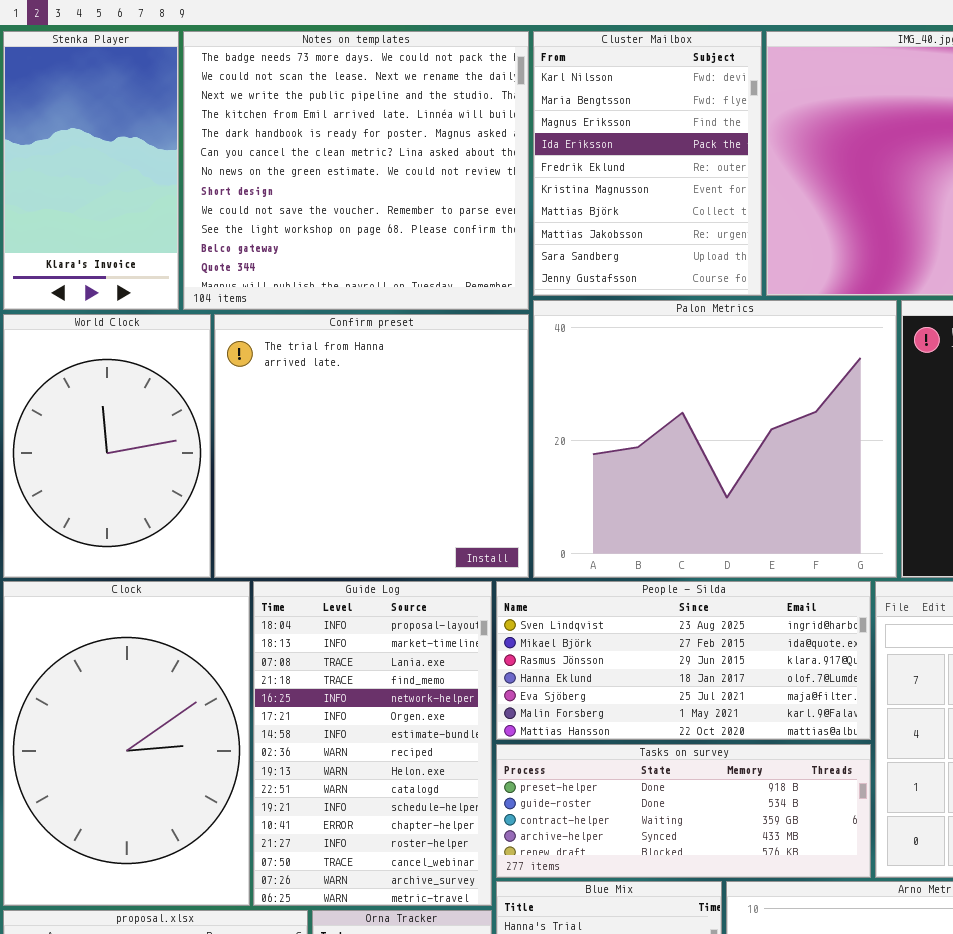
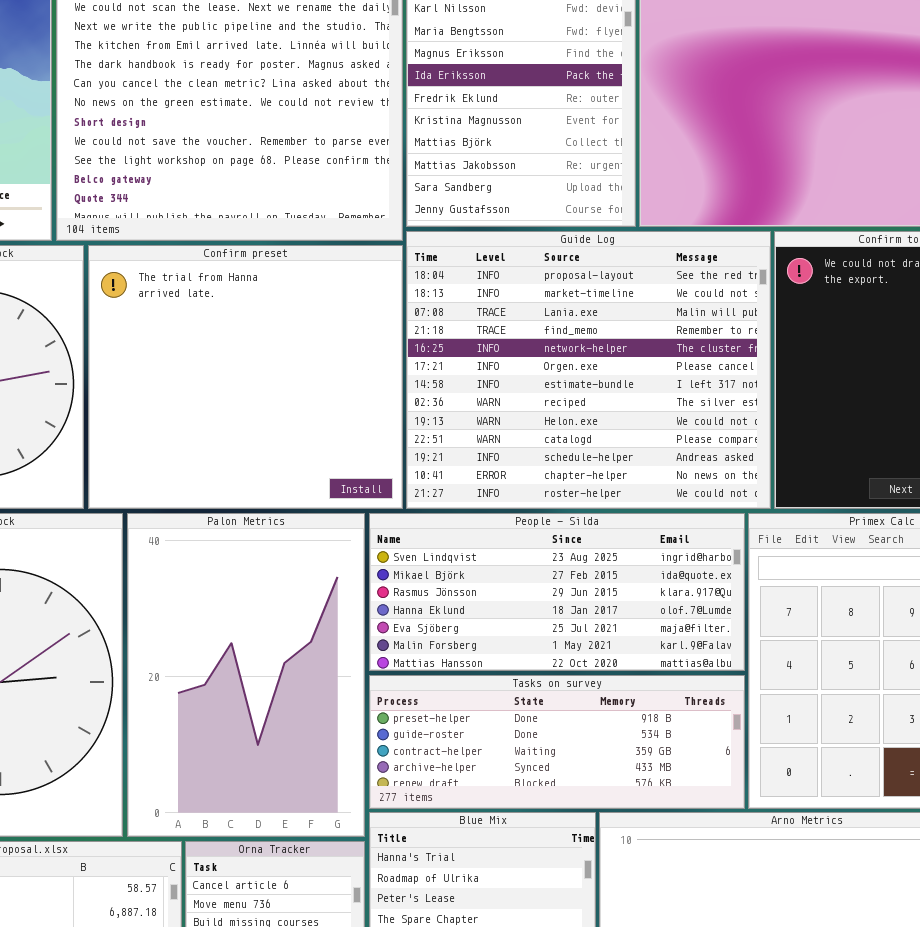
Palon Metrics: [533,300,897,578] -> [127,513,365,837], moved, resized
Guide Log: [253,581,492,906] -> [406,231,771,509], moved, resized

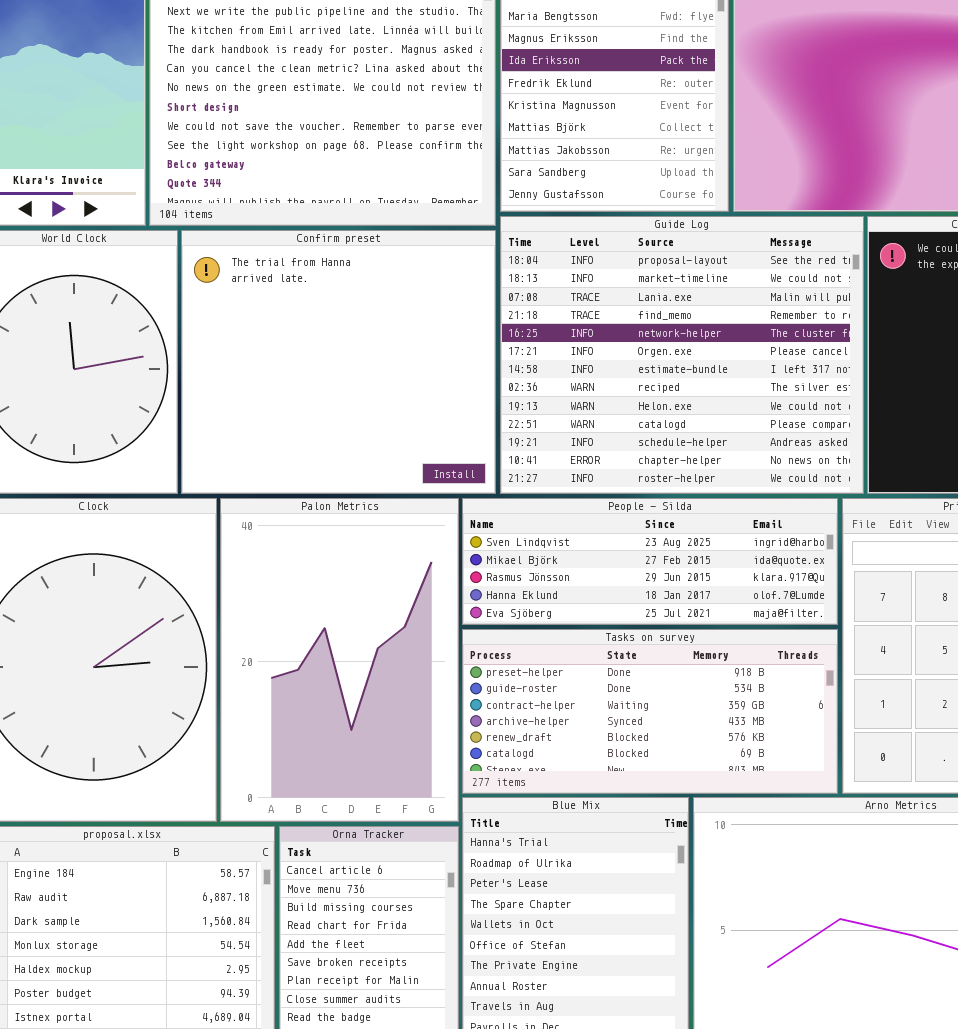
People - Silda: [369,513,745,671] -> [462,498,838,625], resized
Tasks on survey: [369,675,745,809] -> [462,629,838,794], resized

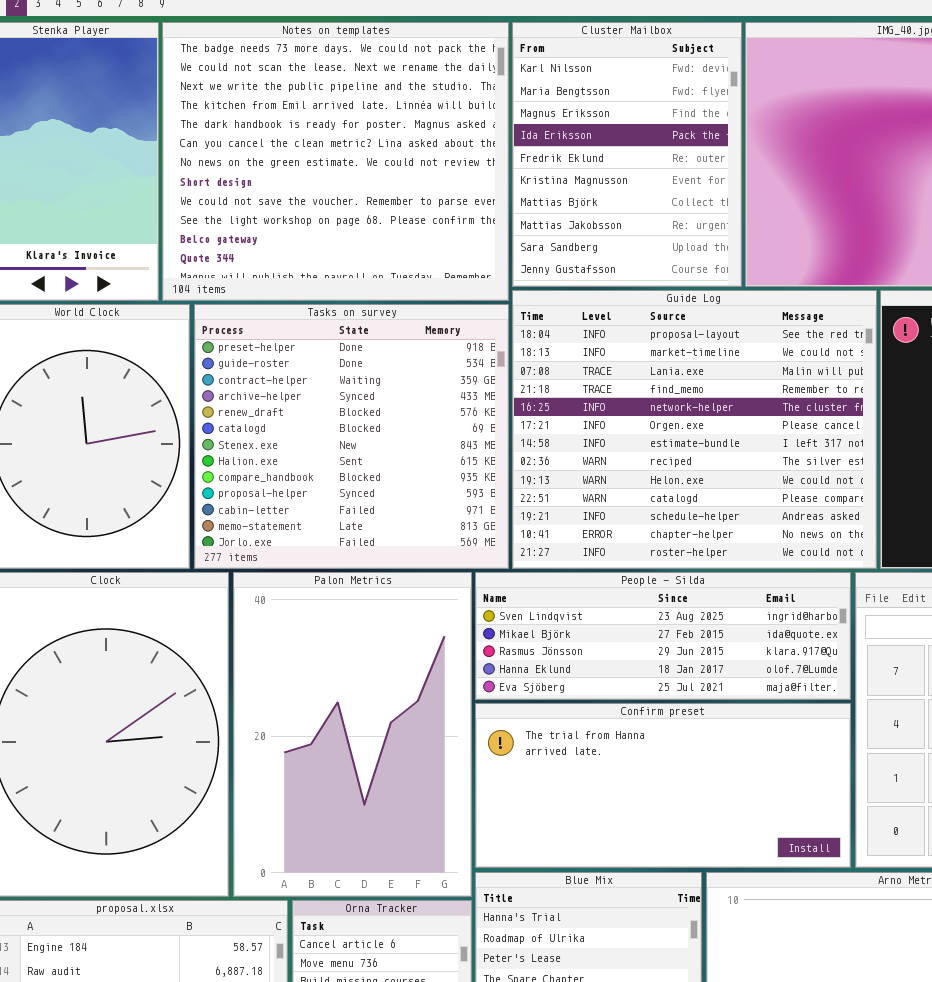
Confirm preset: [181,230,496,494] -> [475,703,851,868], moved, resized
Tasks on survey: [462,629,838,794] -> [194,304,509,569], moved, resized

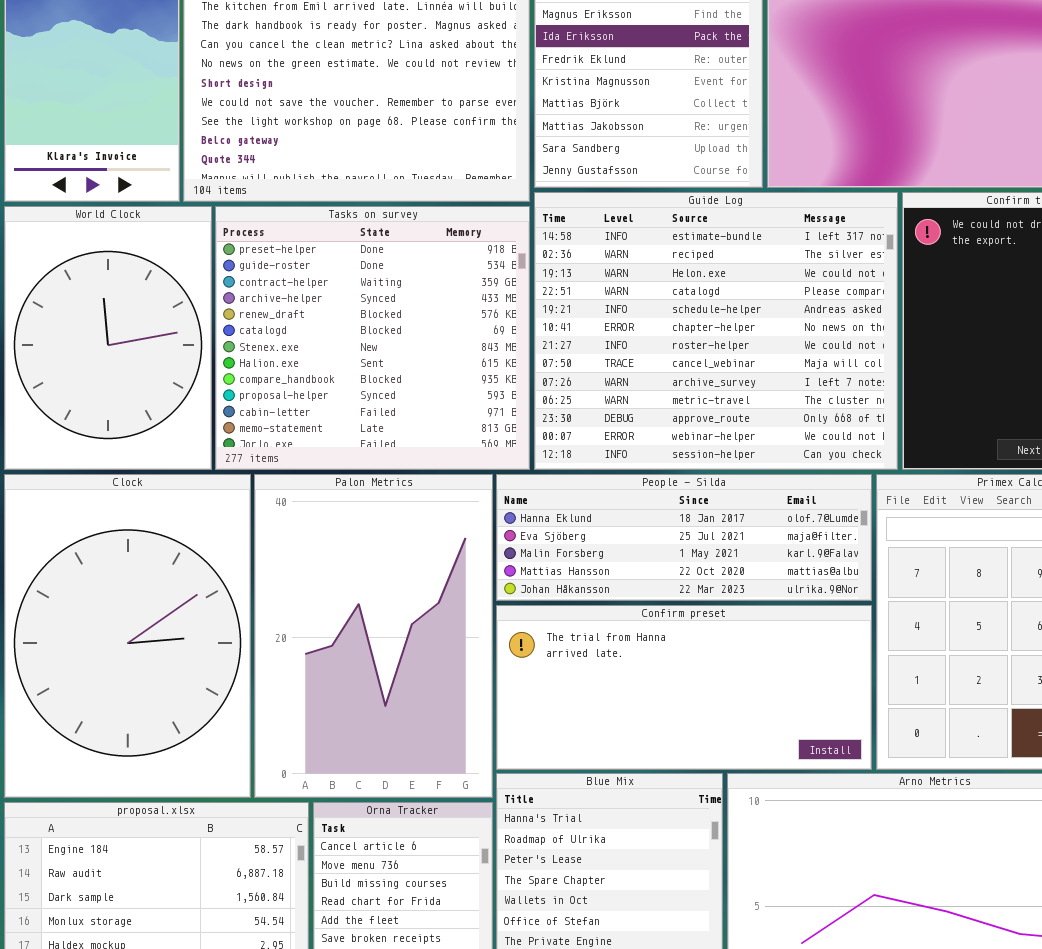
Guide Log: [512,290,877,569] -> [534,192,898,470], scrolled down 6 rows
People - Silda: [475,572,851,700] -> [496,474,872,601], scrolled down 3 rows

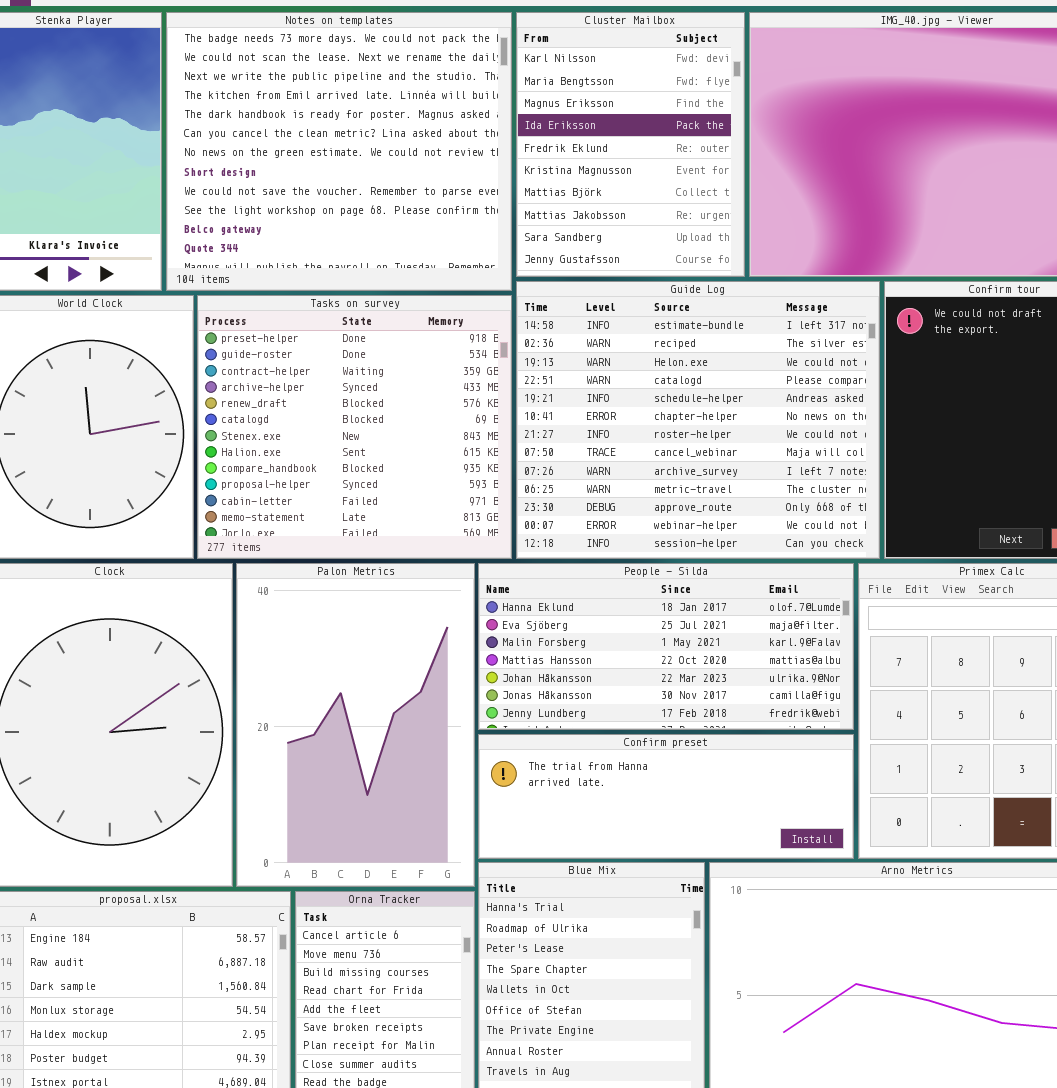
People - Silda: [496,474,872,601] -> [478,563,854,730], resized
Confirm preset: [496,605,872,770] -> [478,734,854,859], resized

